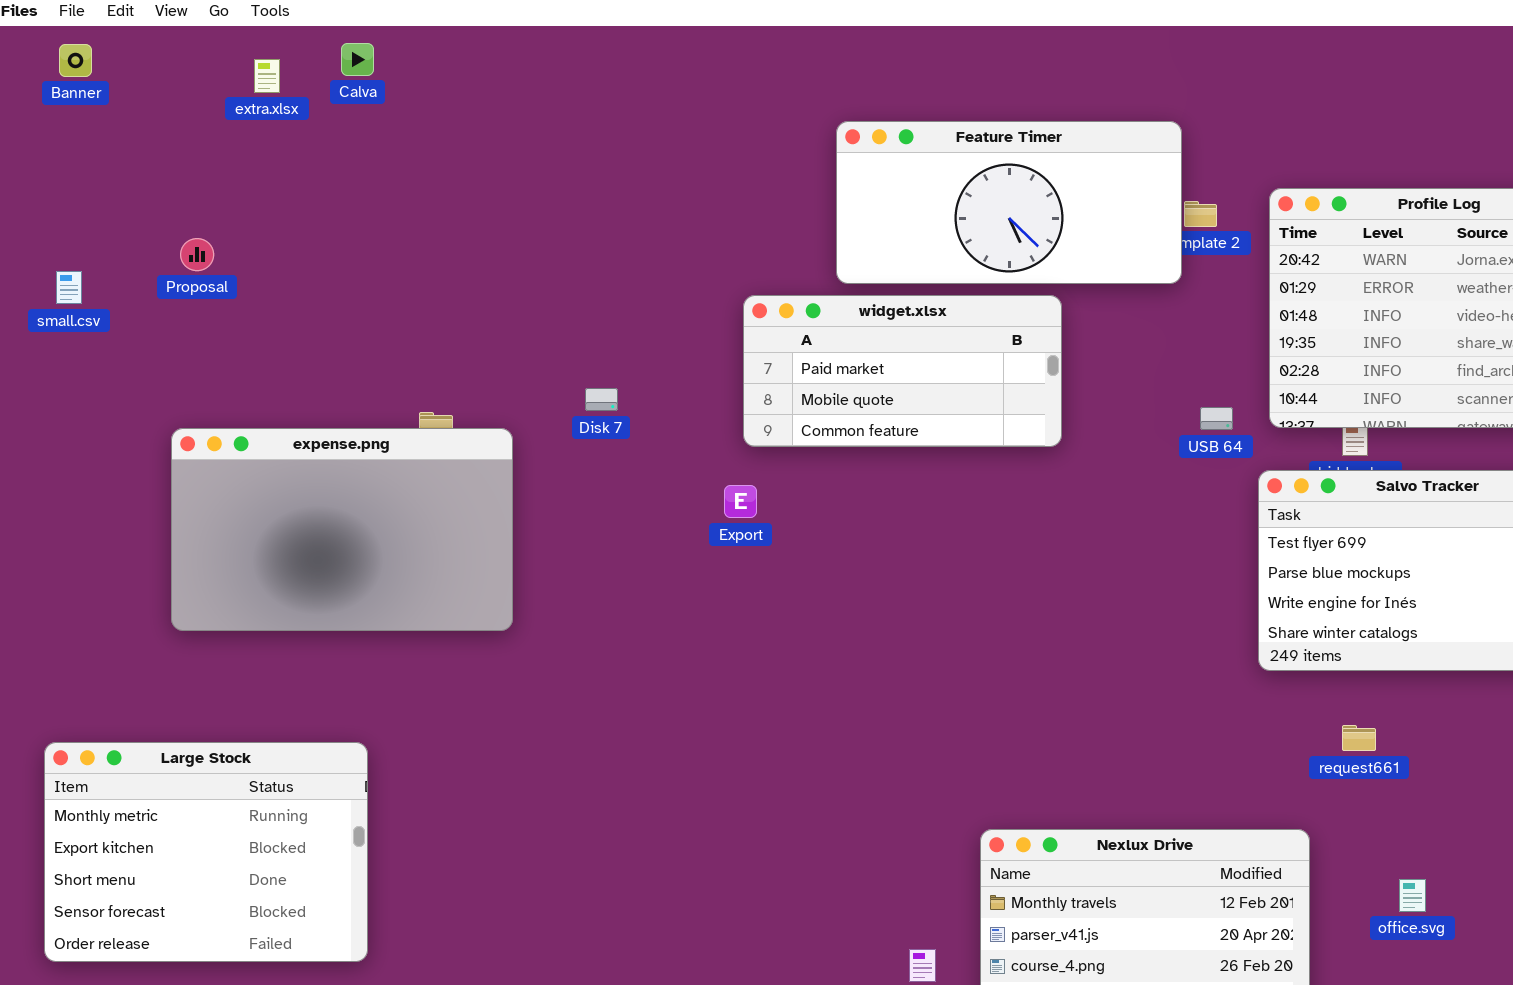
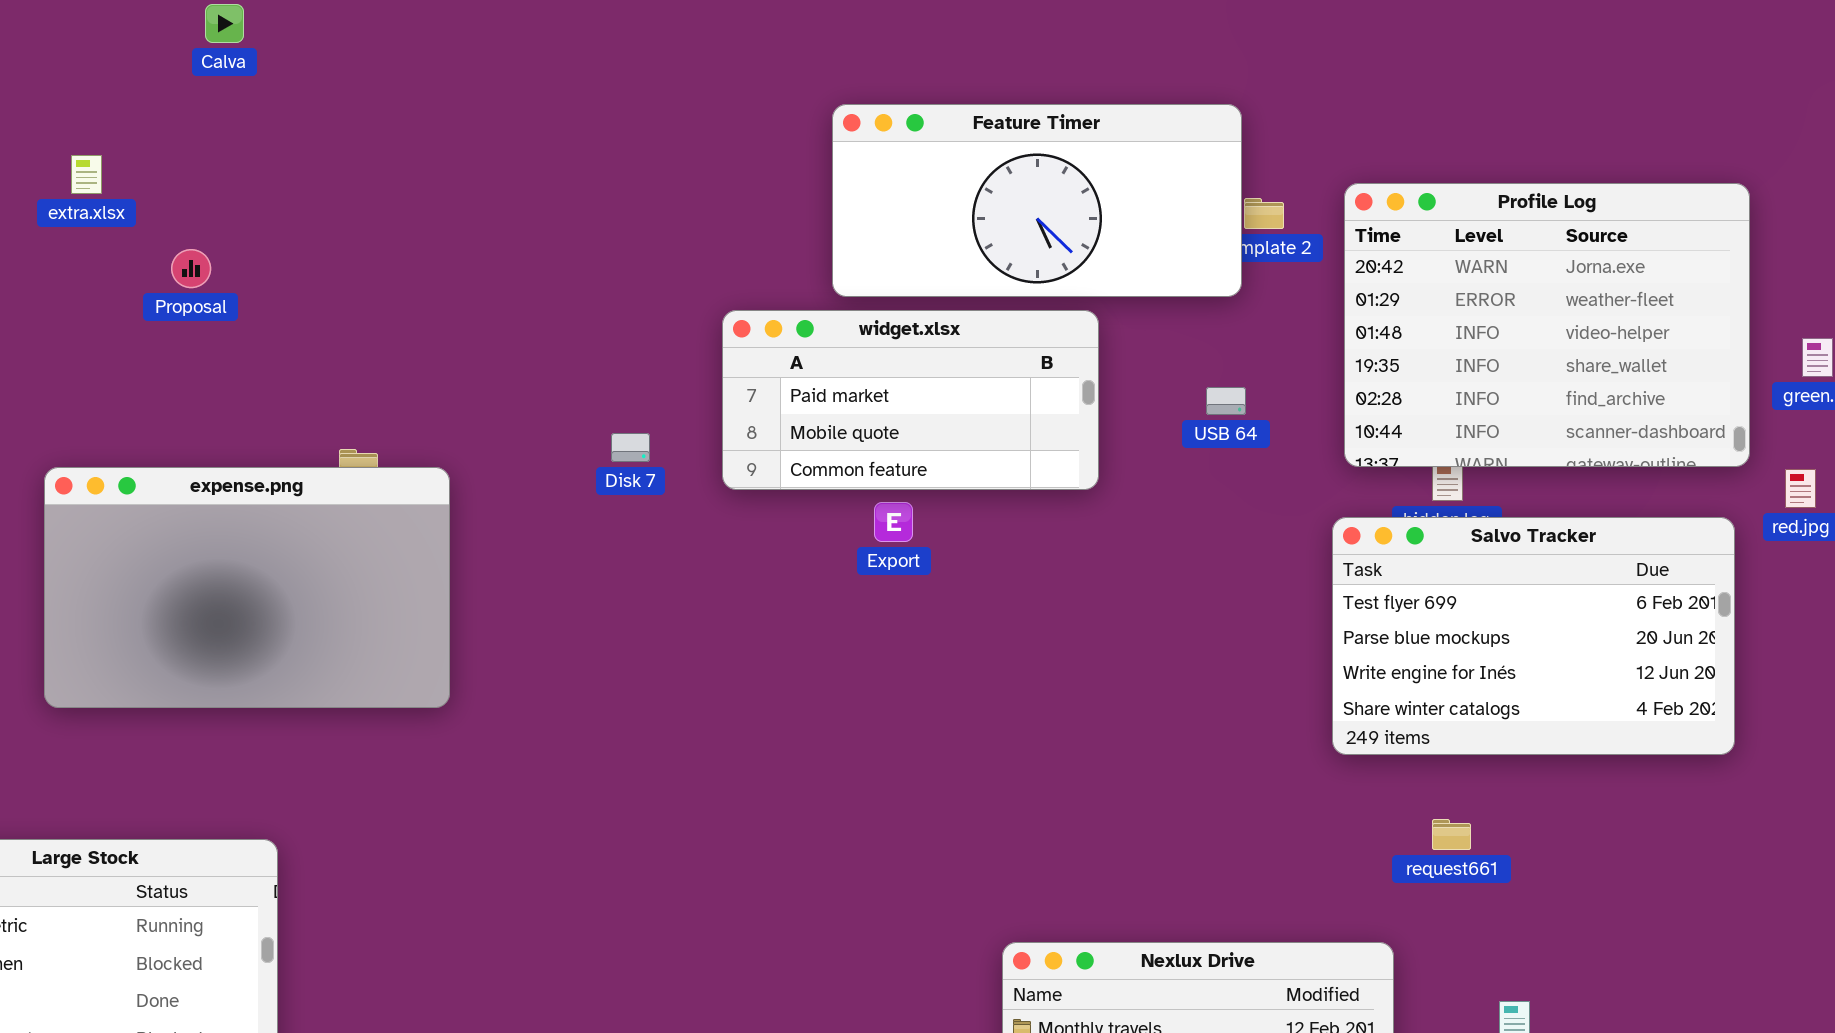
Calva: [341,43,374,76] -> [205,4,244,43], moved
extra.xlsx: [254,59,280,93] -> [71,155,102,194], moved
Proposal: [180,238,214,271] -> [171,249,211,288], moved
Disk 7: [585,388,618,411] -> [611,433,650,462], moved
USB 64: [1200,407,1233,430] -> [1206,387,1246,415], moved
Export: [724,485,757,518] -> [874,502,913,542], moved

